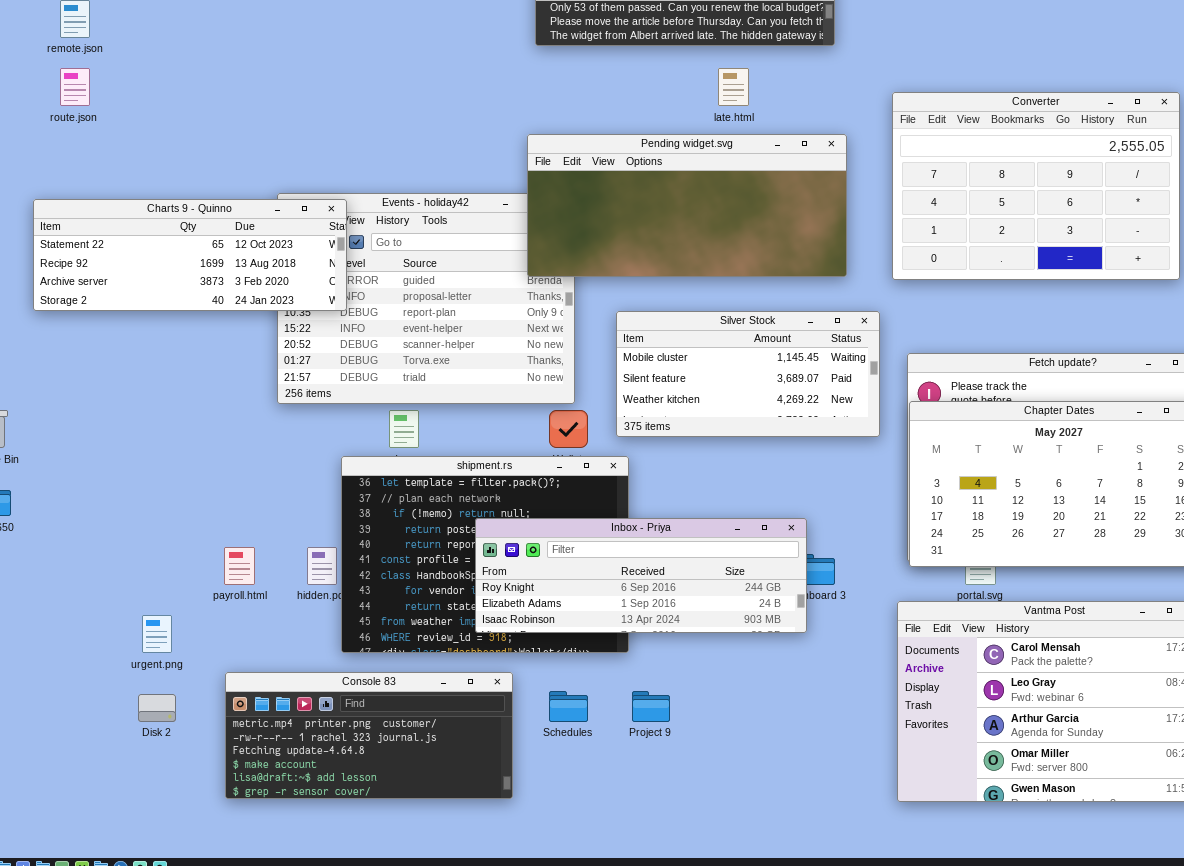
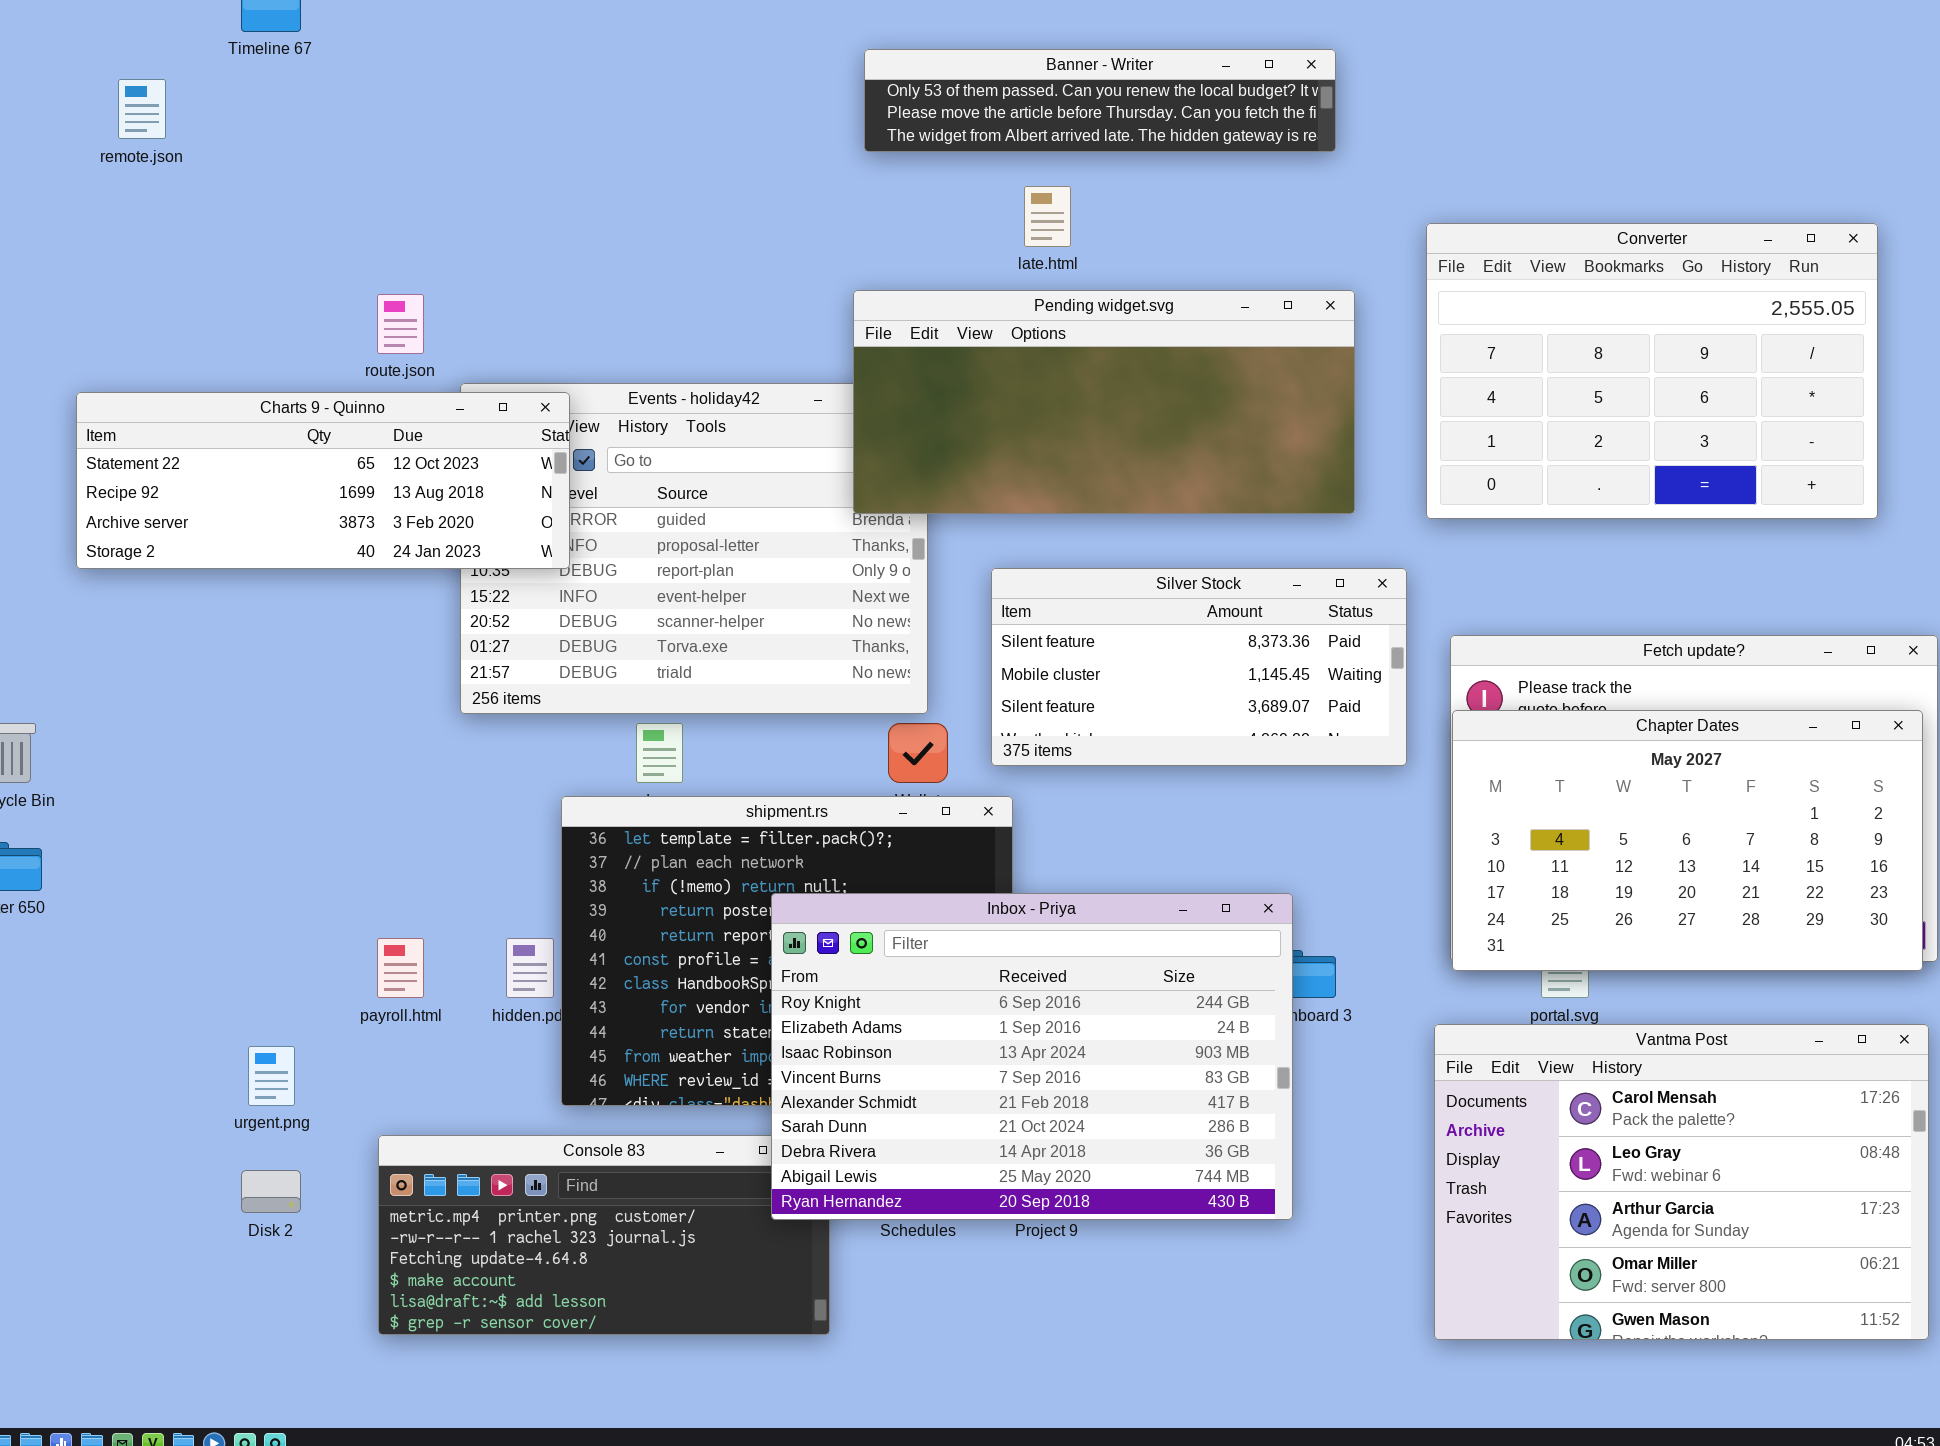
route.json: [60,68,90,106] -> [377,294,424,354], moved
late.html: [718,68,749,106] -> [1024,186,1071,247], moved
Silver Stock: [616,311,880,437] -> [991,568,1407,766], scrolled up 1 row
Inbox - Priya: [475,518,807,633] -> [771,893,1293,1220], resized

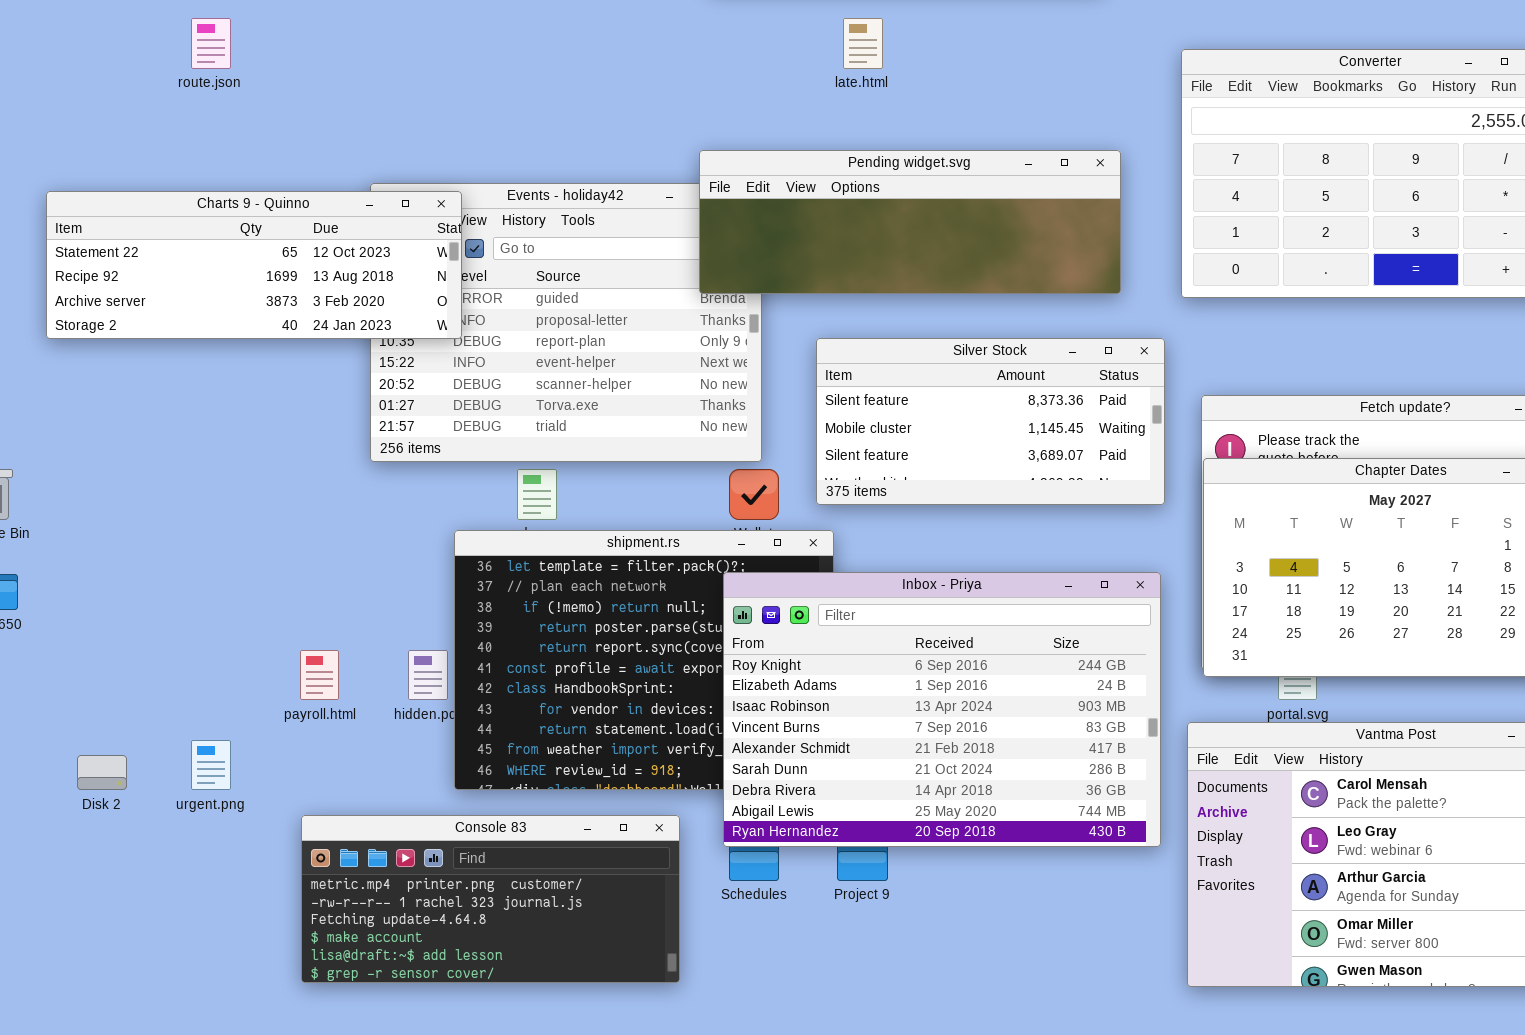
Pending widget.svg: [853,290,1355,514] -> [699,150,1121,294], resized
route.json: [377,294,424,354] -> [191,18,231,69], moved
Inbox - Priya: [771,893,1293,1220] -> [723,572,1161,847], moved
Disk 2: [241,1170,301,1213] -> [77,755,127,790], moved

